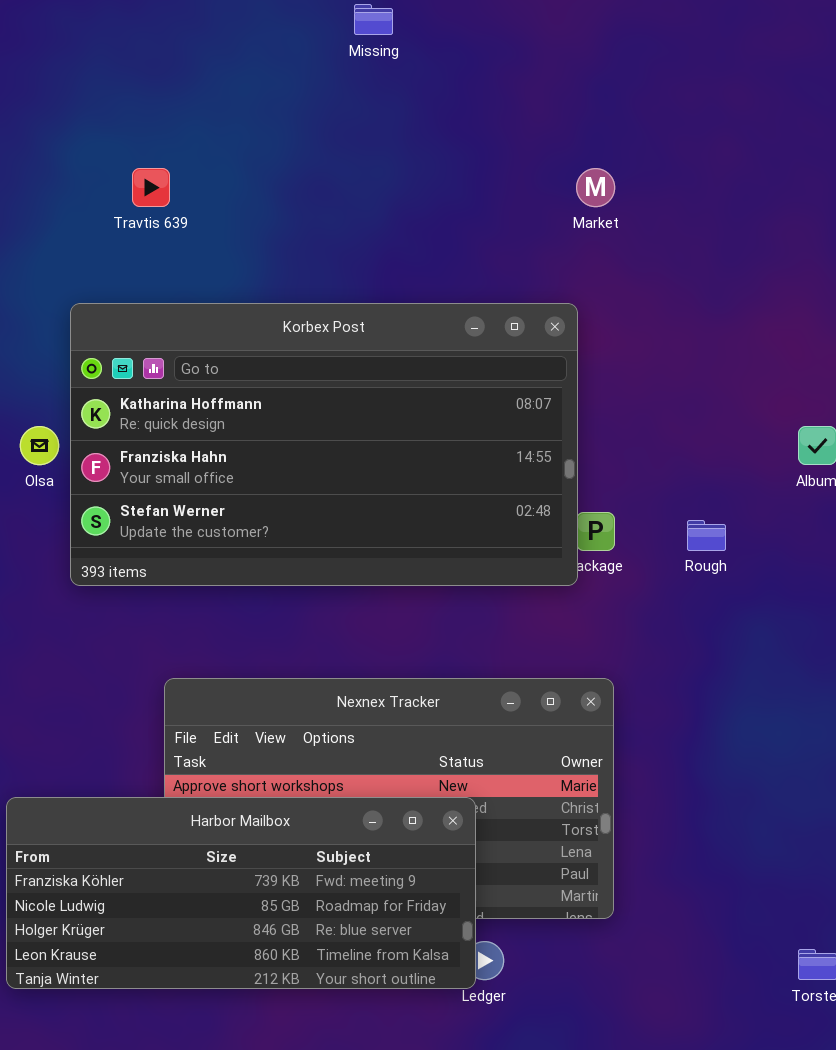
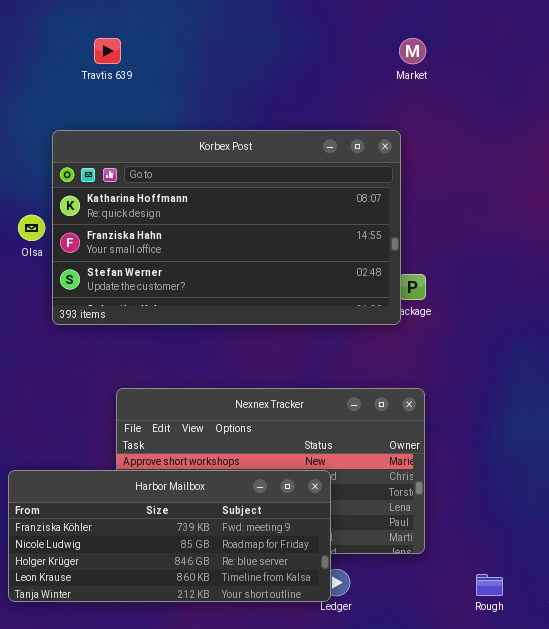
Rough: [687,520,726,551] -> [476,574,503,596], moved

